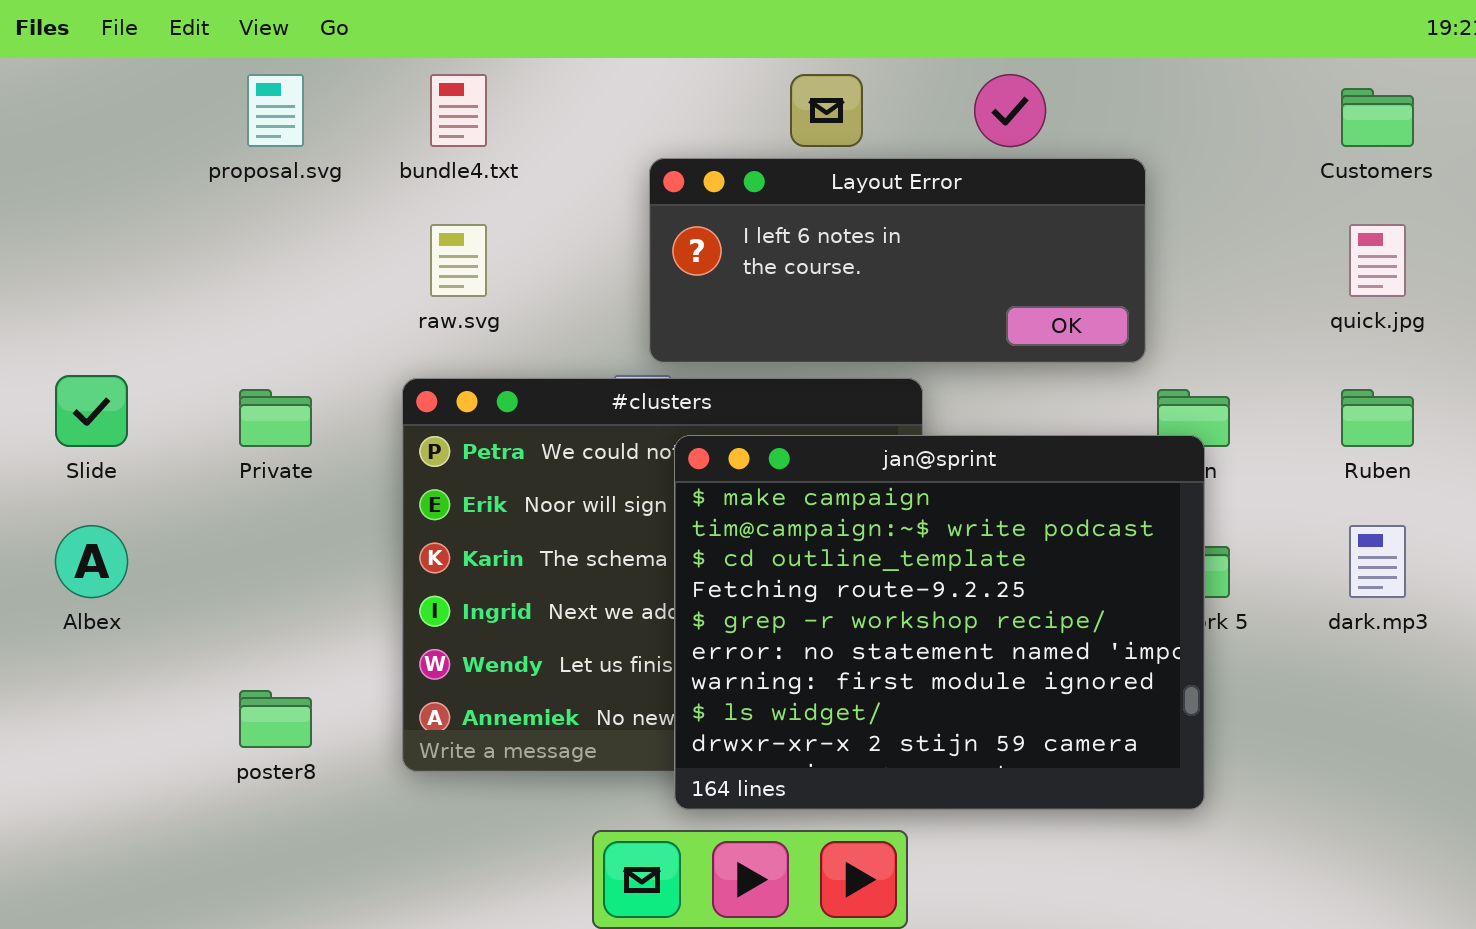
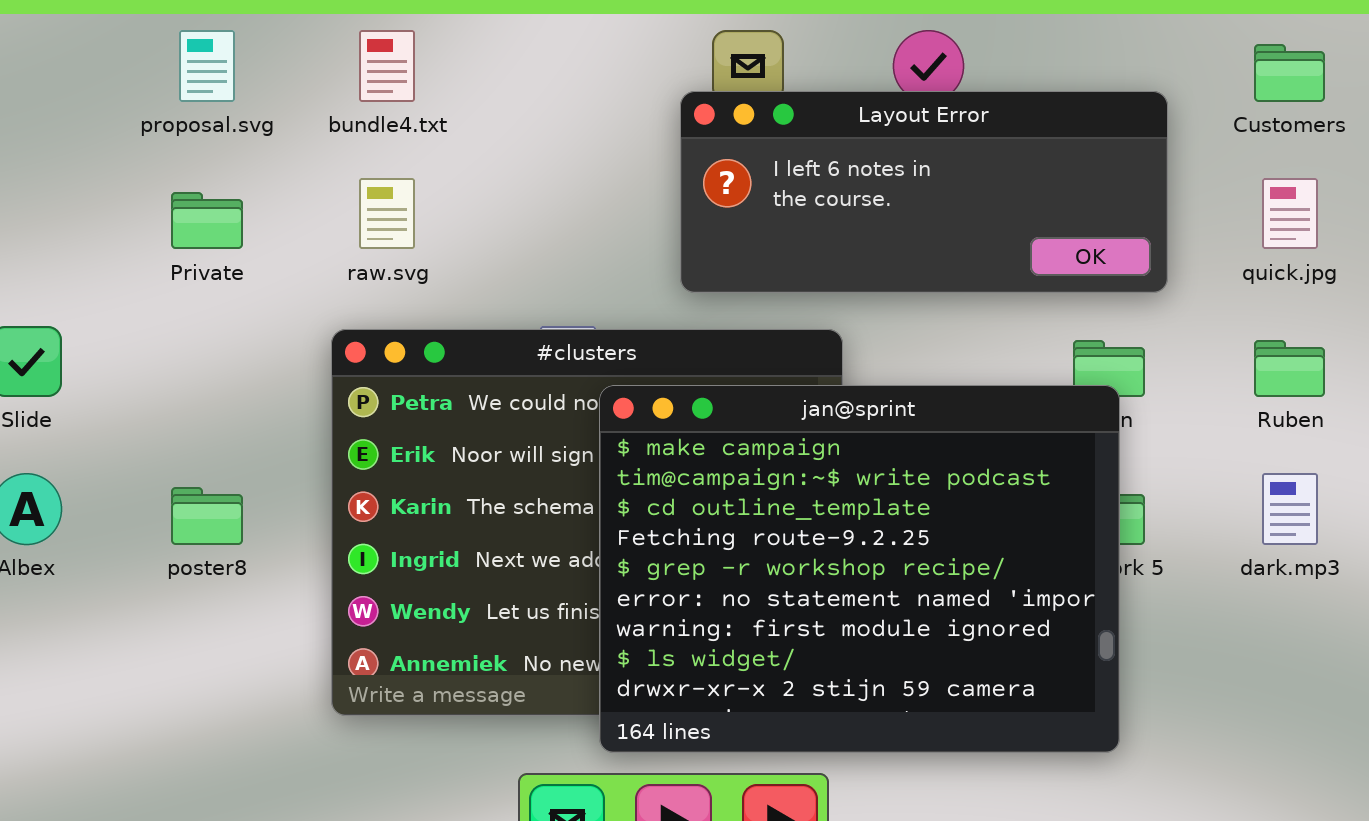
Layout Error: [649,158,1146,363] -> [680,91,1168,293], moved
Private: [239,389,312,447] -> [171,192,243,249], moved
poster8: [239,690,312,748] -> [171,487,243,545], moved

